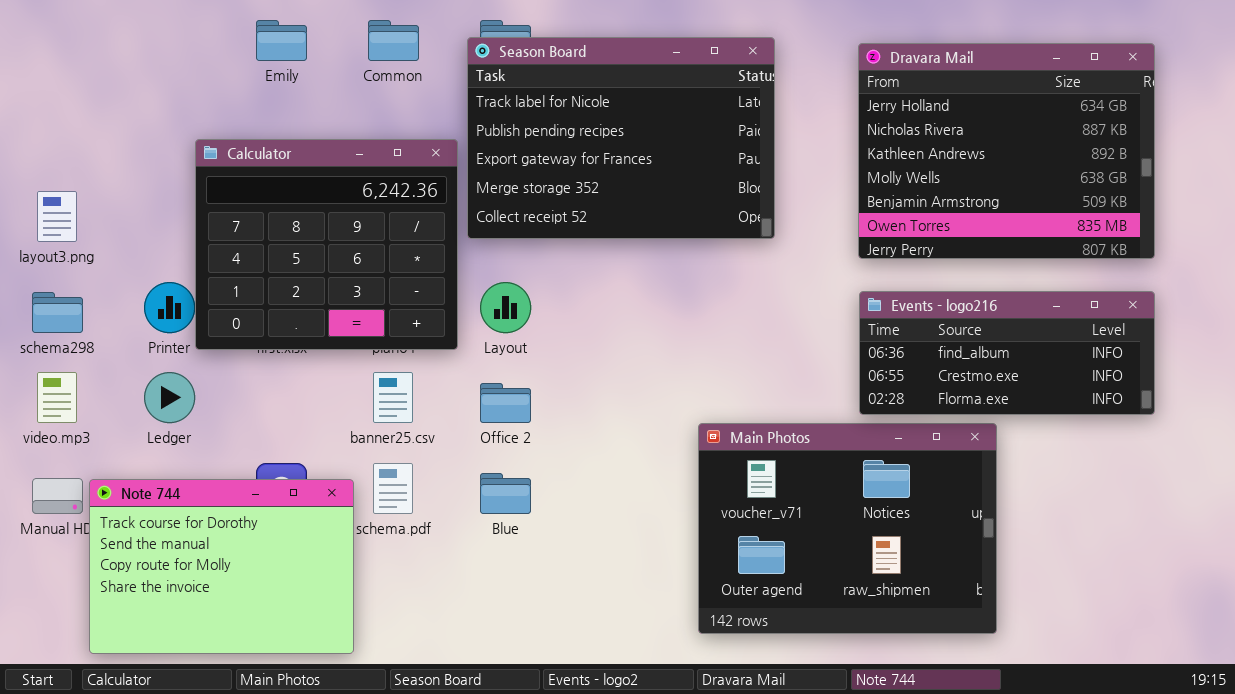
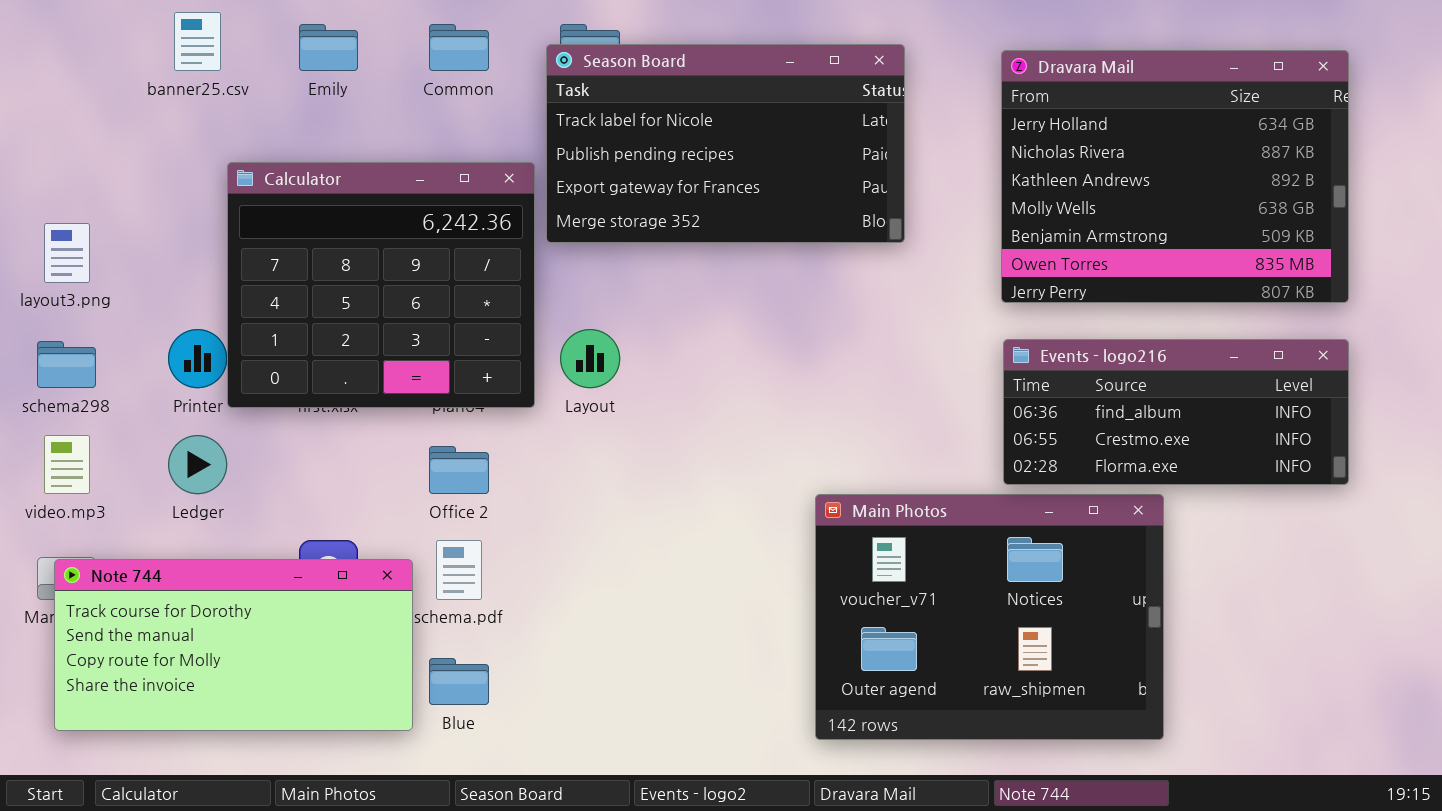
Season Board: [467,37,775,239] -> [546,44,905,243], resized
banner25.csv: [373,372,413,423] -> [174,12,221,71], moved
Office 2: [480,383,531,423] -> [429,446,489,494], moved
Blue: [480,473,531,514] -> [429,658,489,705], moved
Note 744: [89,479,354,654] -> [54,559,413,731], resized

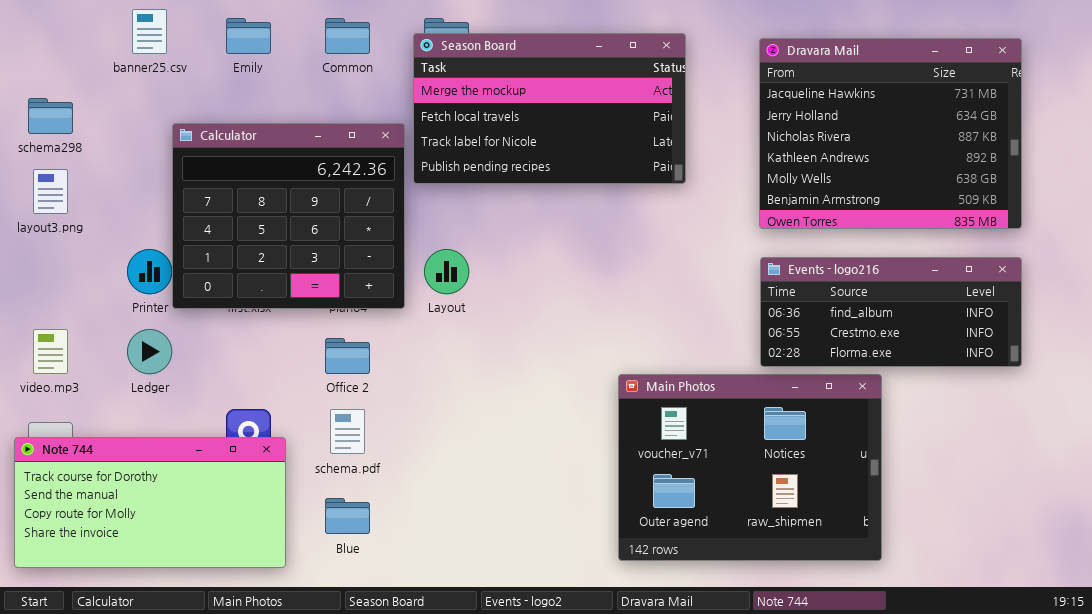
Season Board: [546,44,905,243] -> [413,33,686,184], scrolled up 2 rows
Dravara Mail: [1001,50,1349,303] -> [759,38,1022,229], scrolled up 1 row
schema298: [37,341,96,388] -> [28,98,73,134], moved
Note 744: [54,559,413,731] -> [14,437,286,568], moved

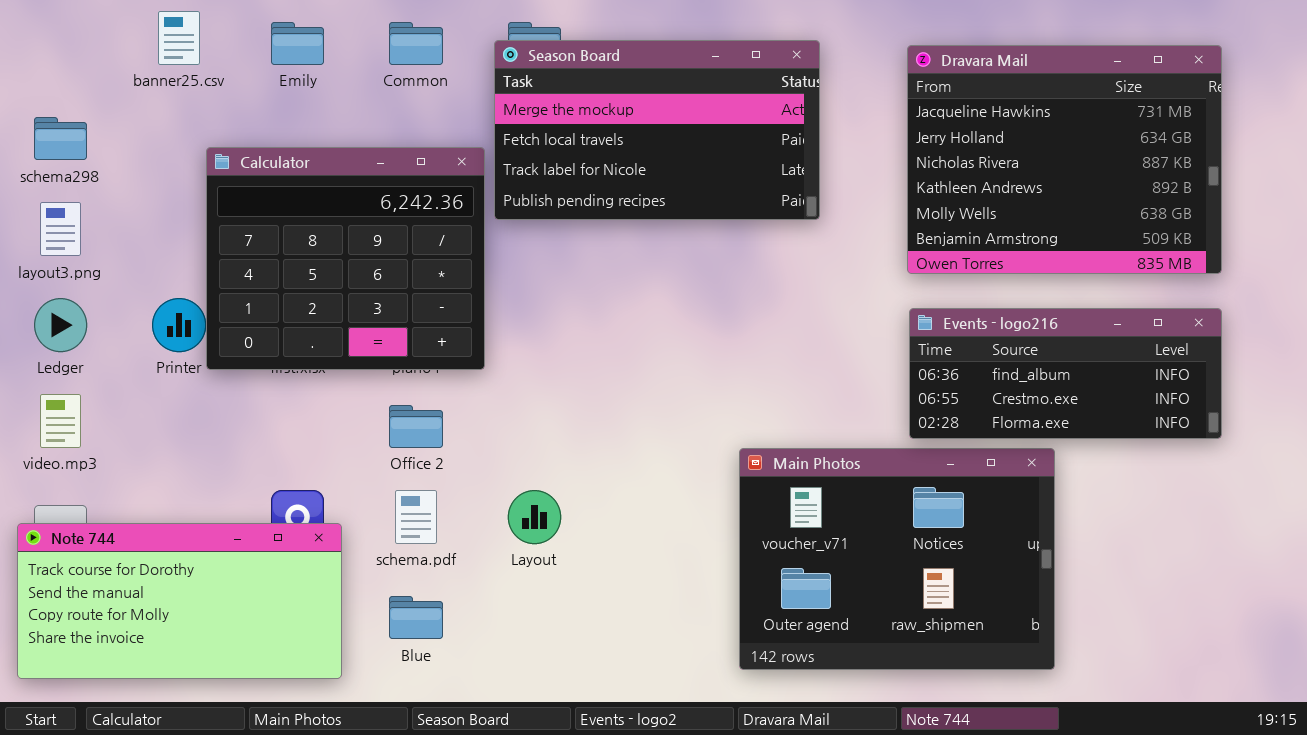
Layout: [424,249,469,294] -> [508,490,561,544], moved
Ledger: [127,329,172,374] -> [34,298,87,352], moved

